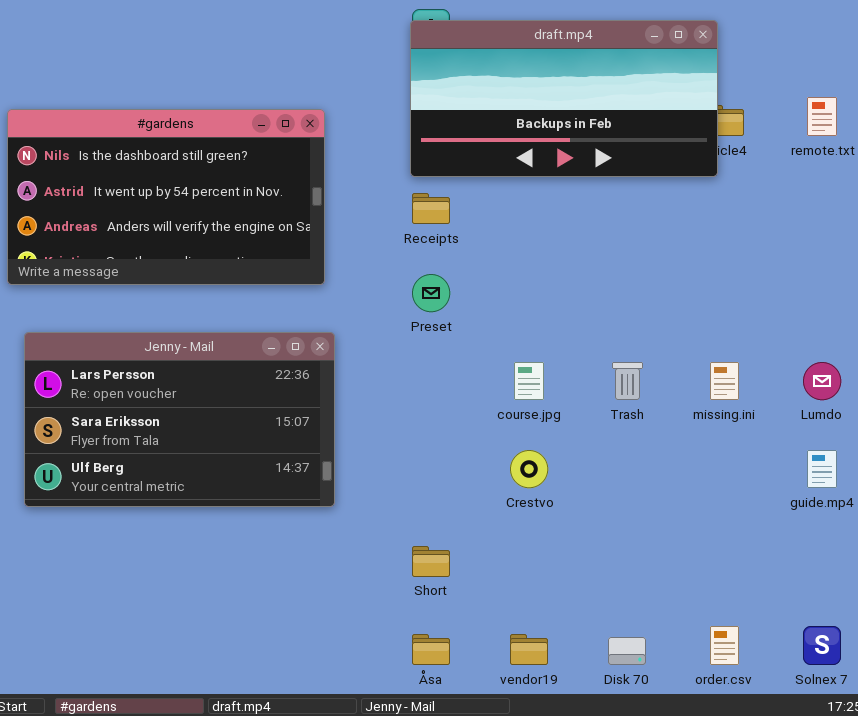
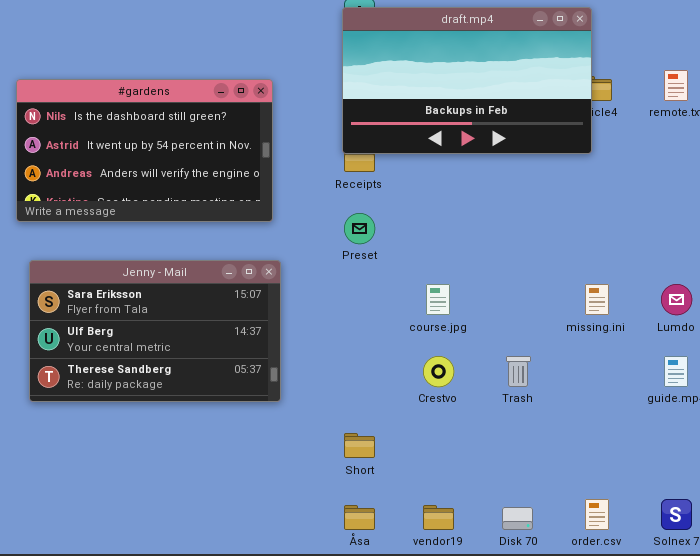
draft.mp4: [410,20,718,177] -> [342,7,592,154], resized
Jenny - Mail: [24,332,335,507] -> [29,260,281,402], scrolled down 1 row
Trash: [612,362,643,400] -> [506,356,531,387], moved

